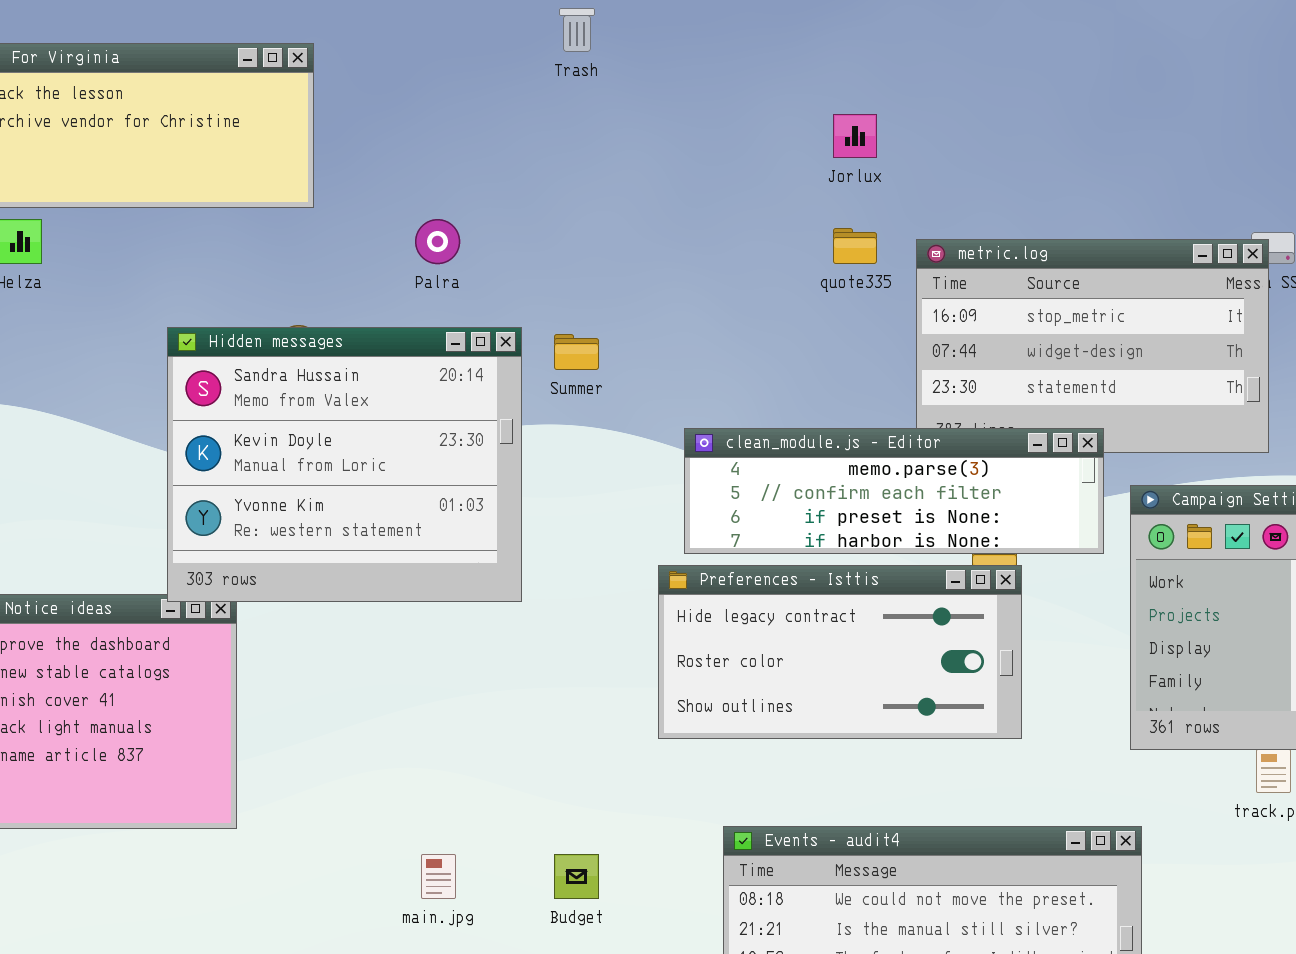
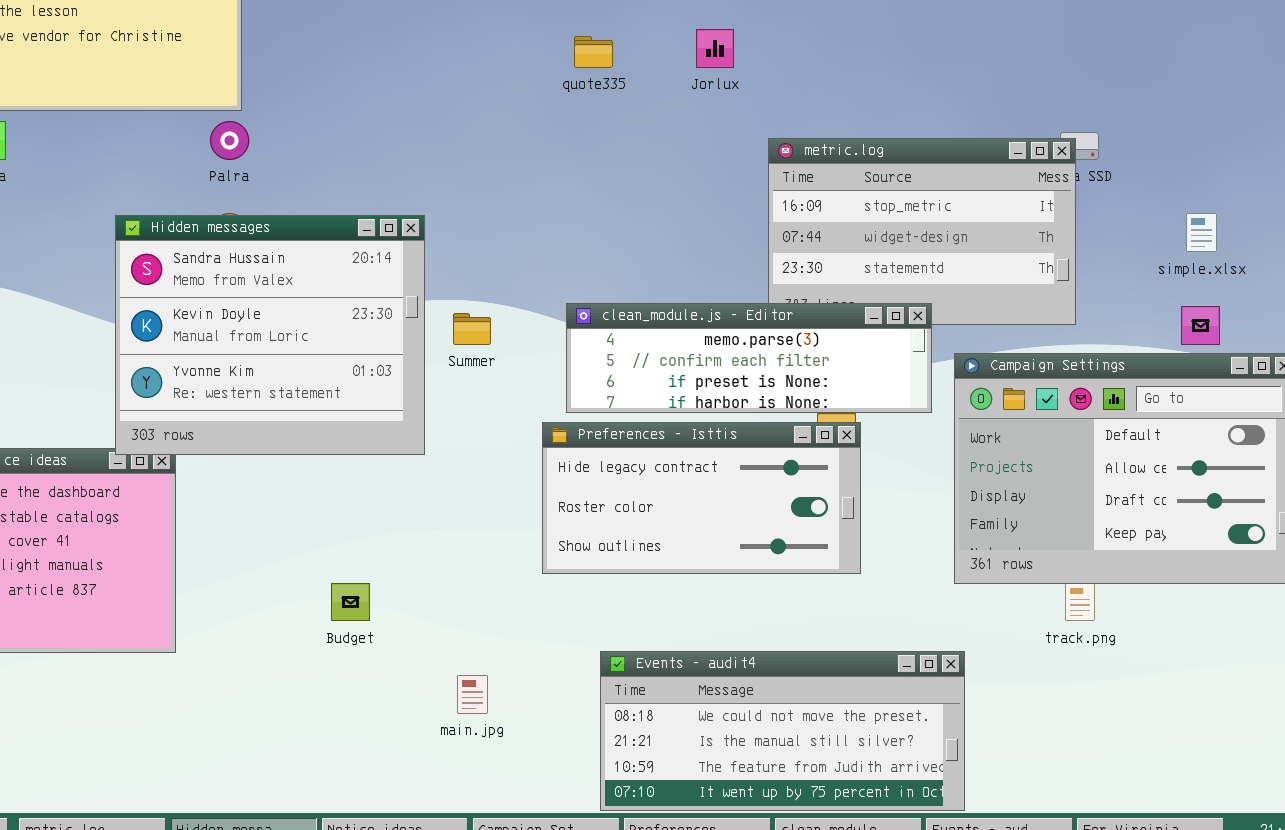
Palra: [415,219,460,264] -> [210,121,249,160], moved
quote335: [833,228,877,264] -> [574,36,613,68], moved
Summer: [554,334,599,370] -> [453,313,491,345], moved
main.jpg: [421,854,456,899] -> [457,675,488,714], moved
Budget: [554,854,599,899] -> [331,583,370,621], moved

